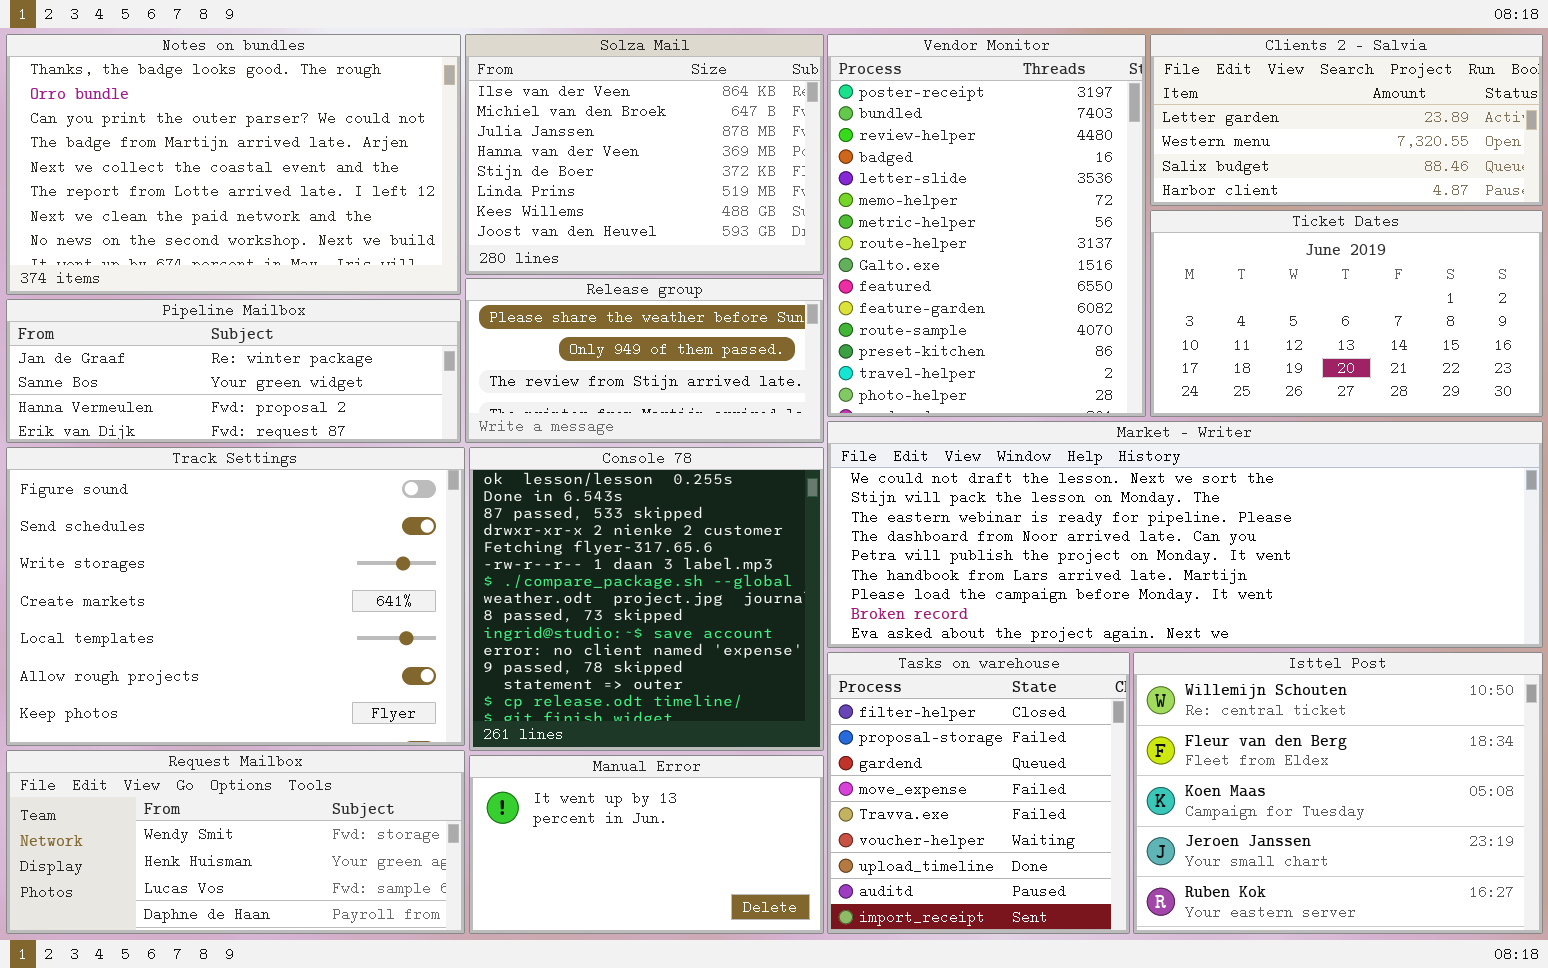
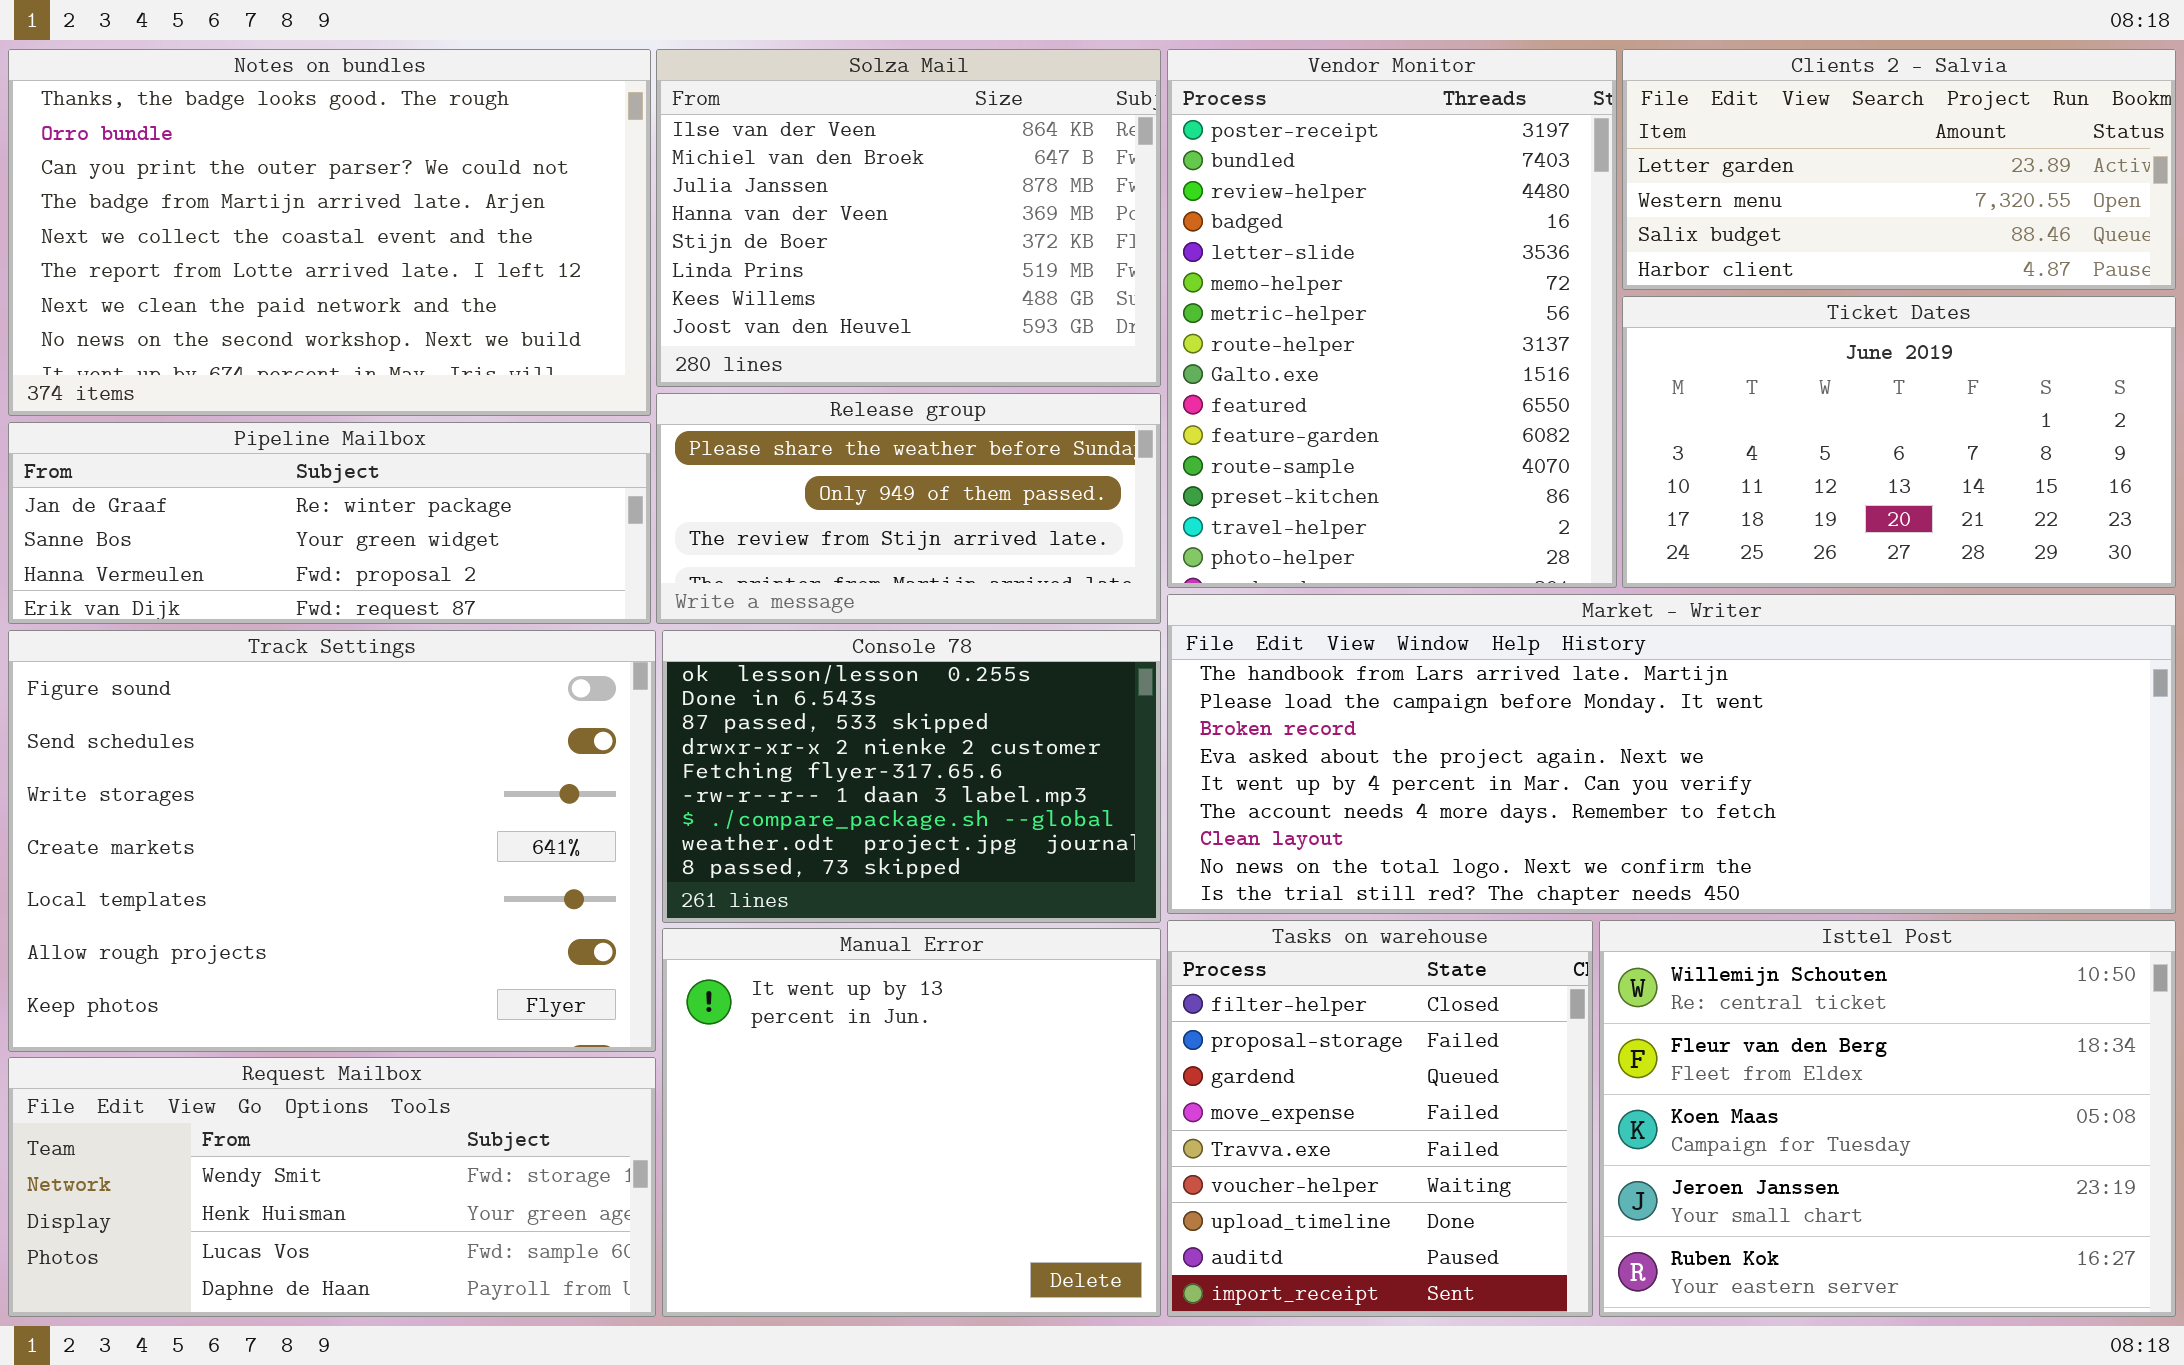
Market - Writer: [827,421,1543,648] -> [1167,594,2176,914], scrolled down 5 rows
Console 78: [469,447,824,751] -> [662,630,1161,923], resized
Manual Error: [469,755,824,934] -> [662,928,1161,1317], resized

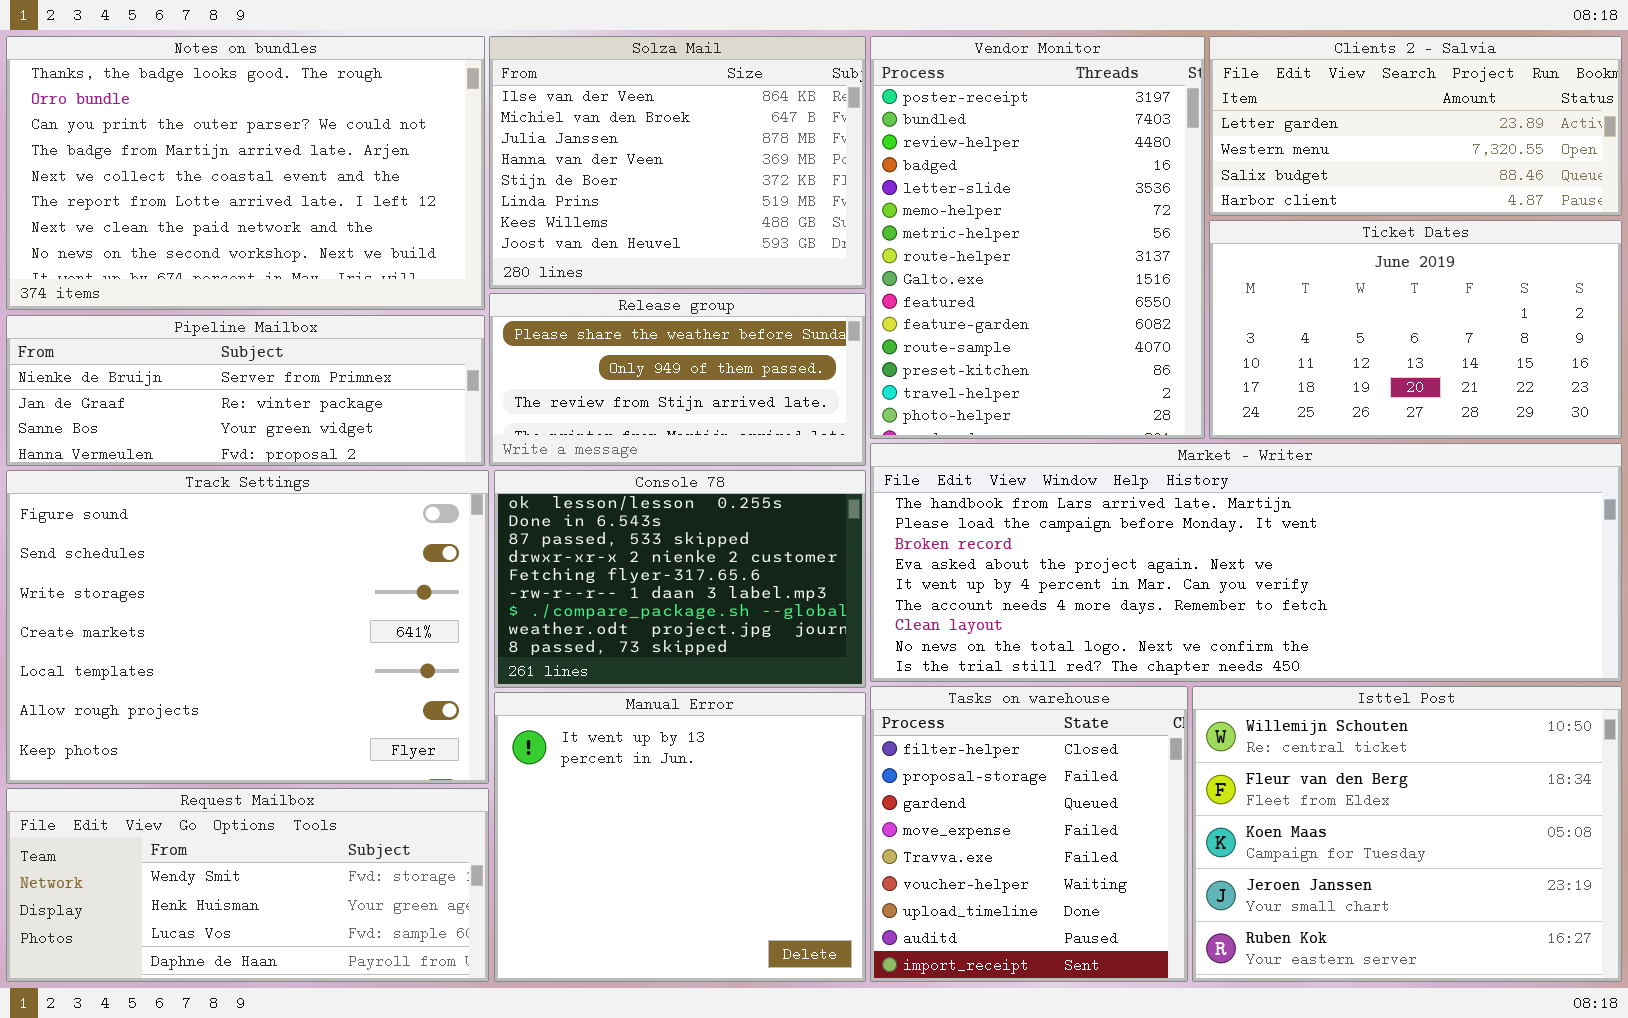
Pipeline Mailbox: [8,422,651,624] -> [6,315,485,466], scrolled up 1 row

